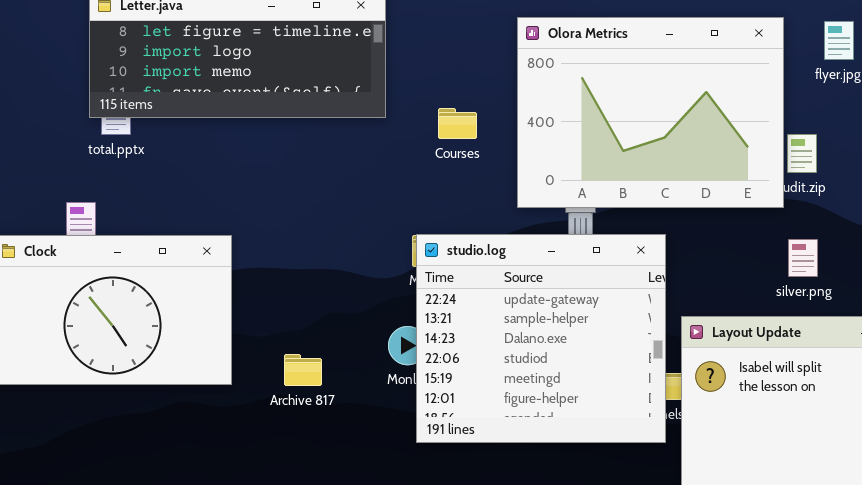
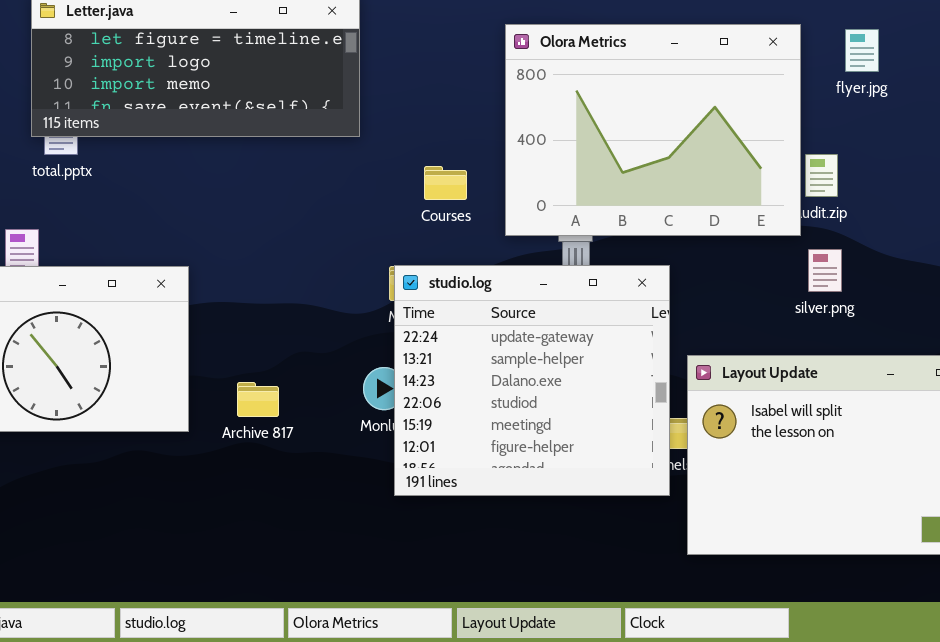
Courses: [438,108,477,139] -> [424,166,467,200], moved
silver.png: [788,239,818,277] -> [808,249,842,292], moved
Archive 817: [284,354,322,386] -> [237,382,279,417], moved

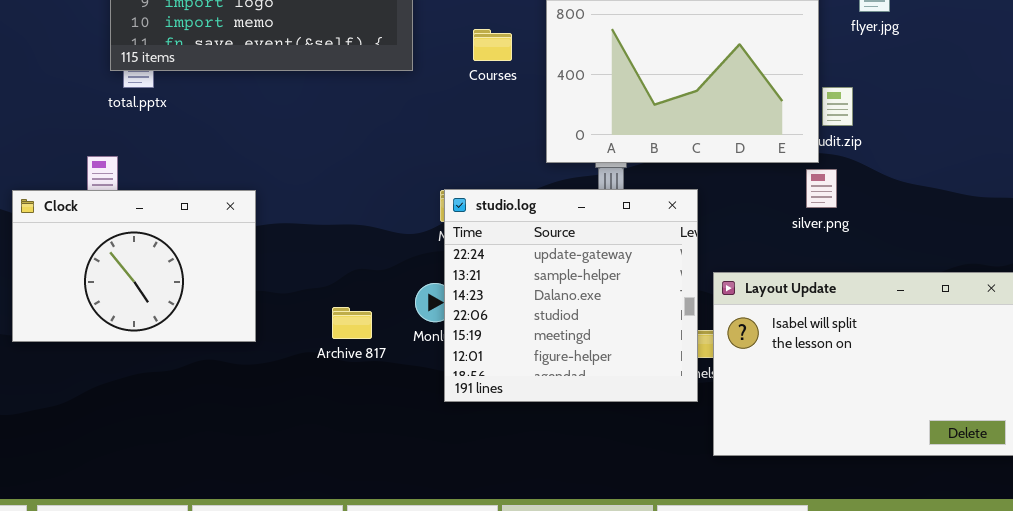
Courses: [424,166,467,200] -> [473,29,512,61], moved
silver.png: [808,249,842,292] -> [806,169,837,208], moved
Archive 817: [237,382,279,417] -> [332,307,372,339], moved

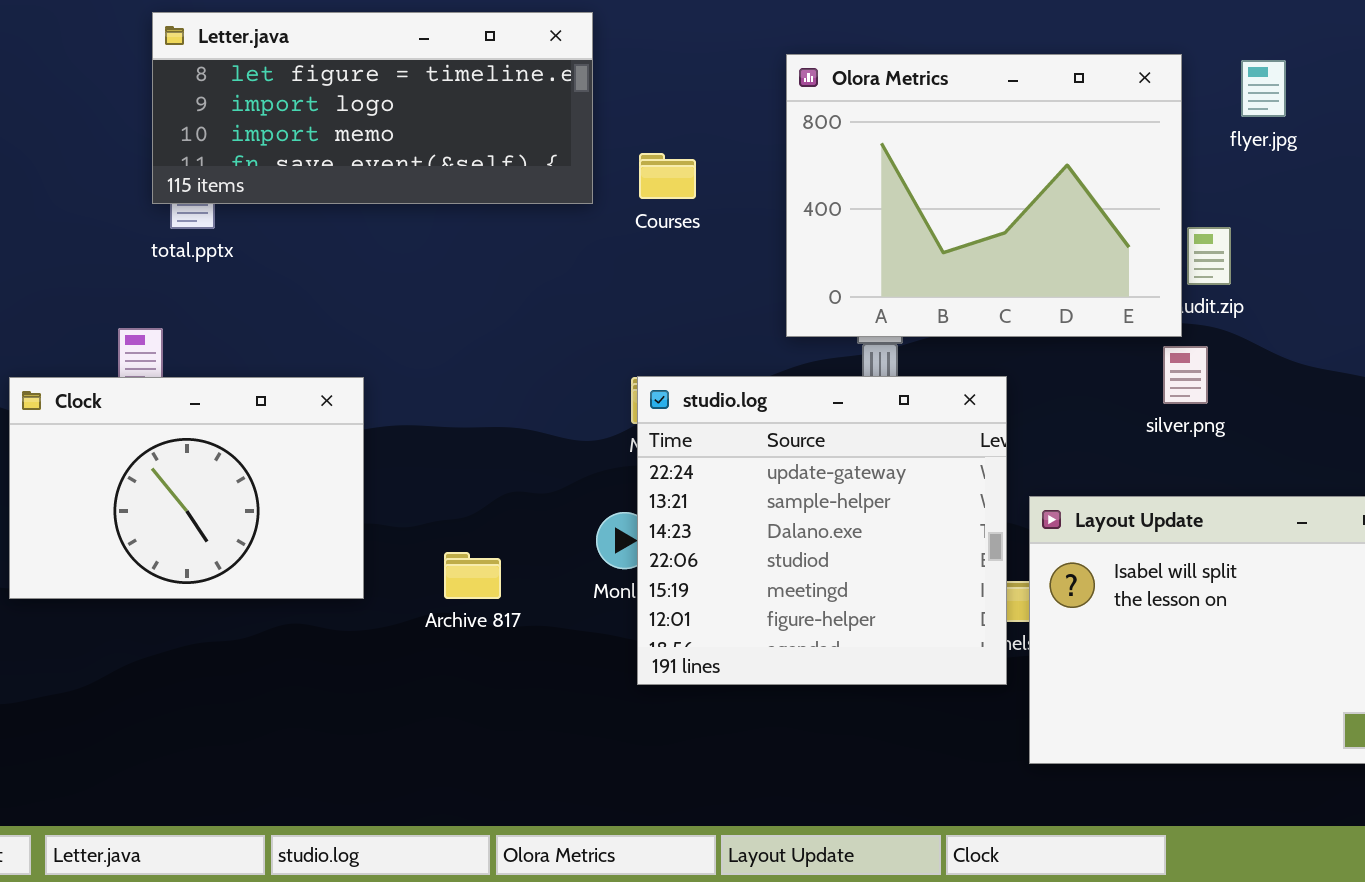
Courses: [473,29,512,61] -> [639,153,696,199], moved
Archive 817: [332,307,372,339] -> [444,552,501,599], moved

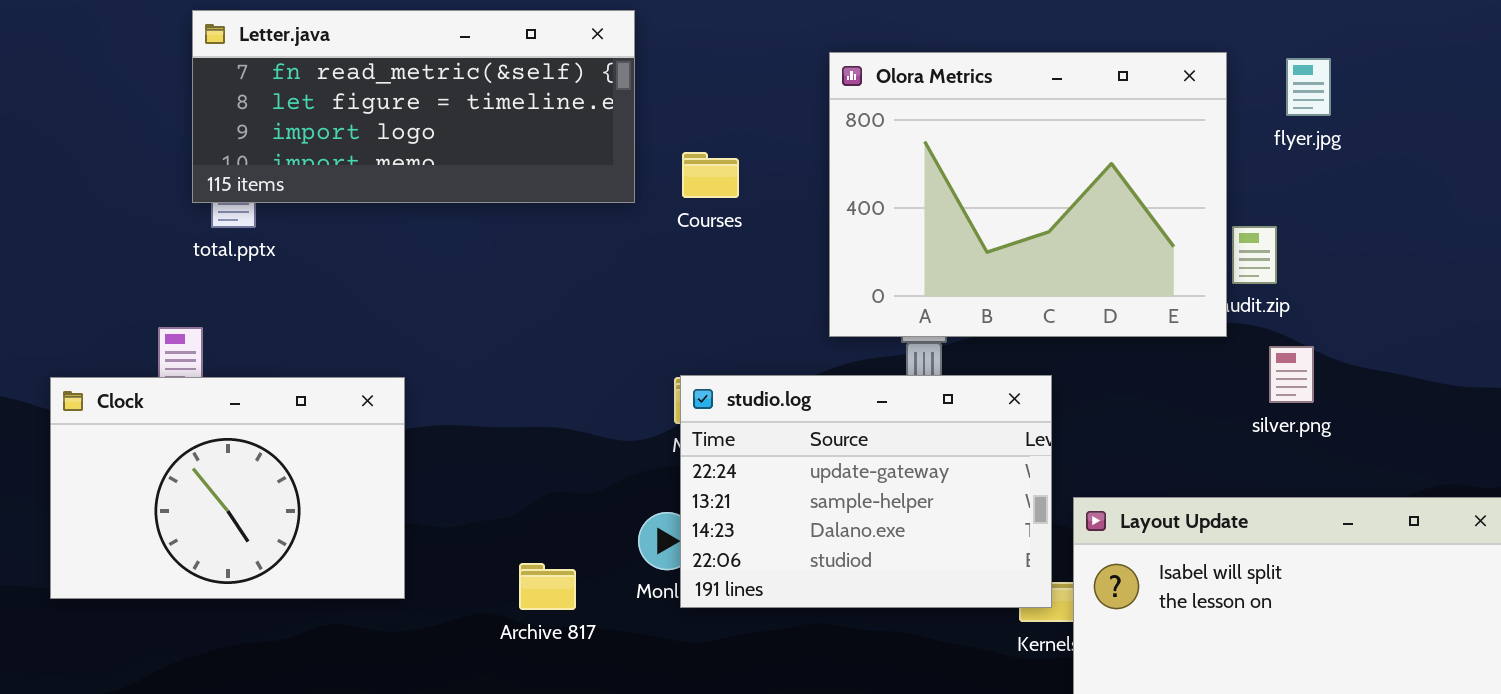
Letter.java: [152,12,593,204] -> [192,10,635,203], scrolled up 1 row
silver.png: [1163,346,1208,404] -> [1269,346,1314,403], moved
studio.log: [637,376,1007,685] -> [680,375,1052,608], resized
Archive 817: [444,552,501,599] -> [519,563,576,610], moved

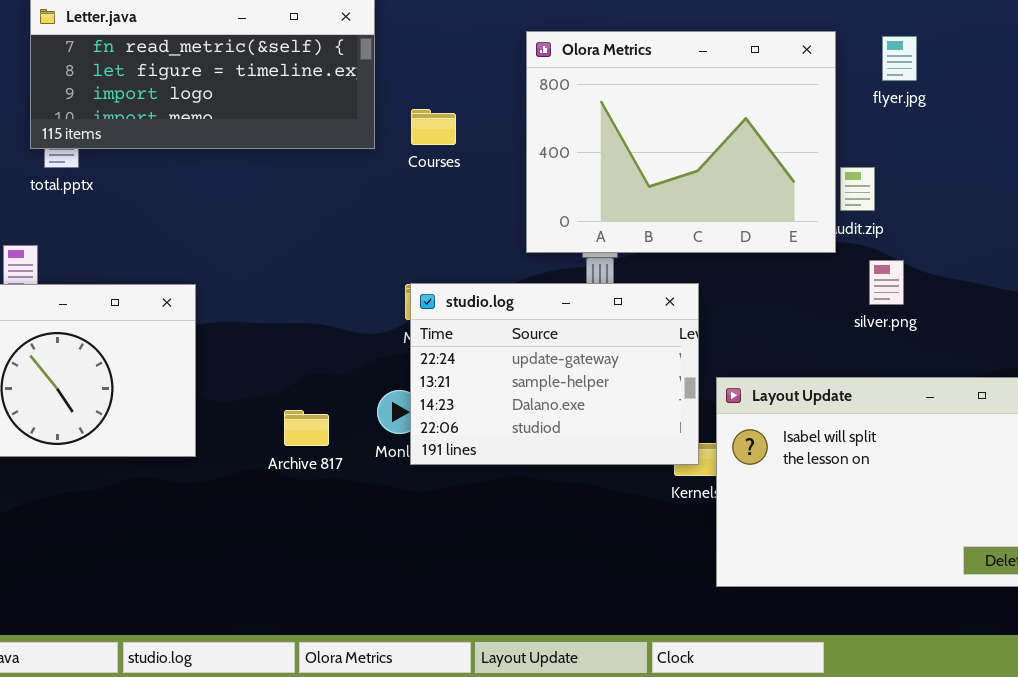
Archive 817: [519,563,576,610] -> [284,410,329,446], moved

